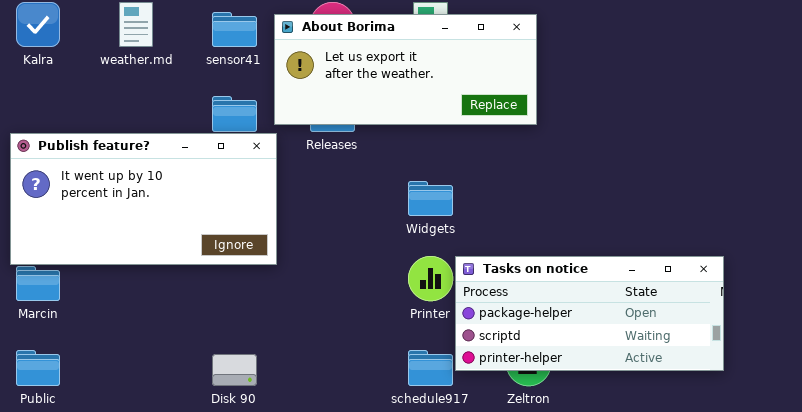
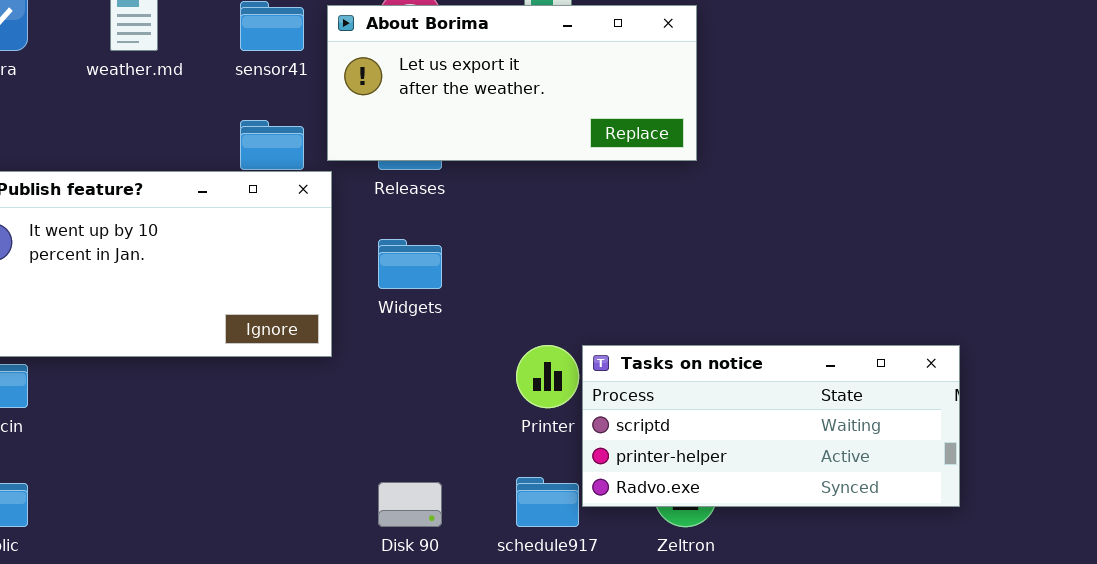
Widgets: [408,181,453,216] -> [378,239,442,289], moved
Tasks on notice: [455,256,724,371] -> [582,345,960,507], scrolled down 1 row
Disk 90: [212,354,257,386] -> [378,482,442,527], moved

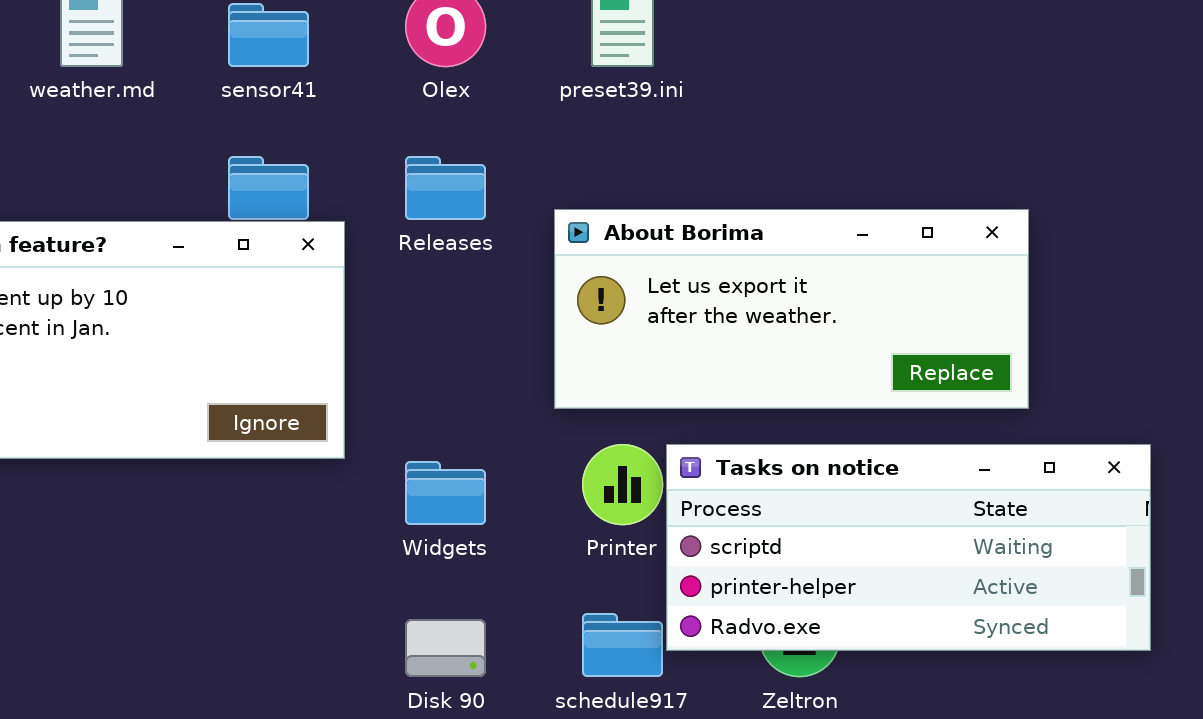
About Borima: [327,5,697,161] -> [554,209,1029,409], moved
Widgets: [378,239,442,289] -> [405,461,486,525], moved

